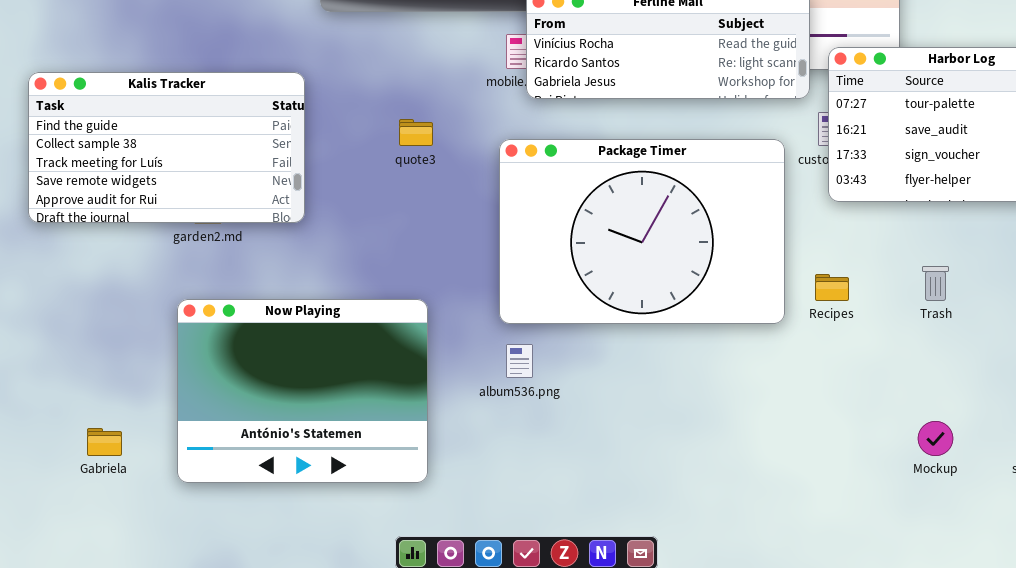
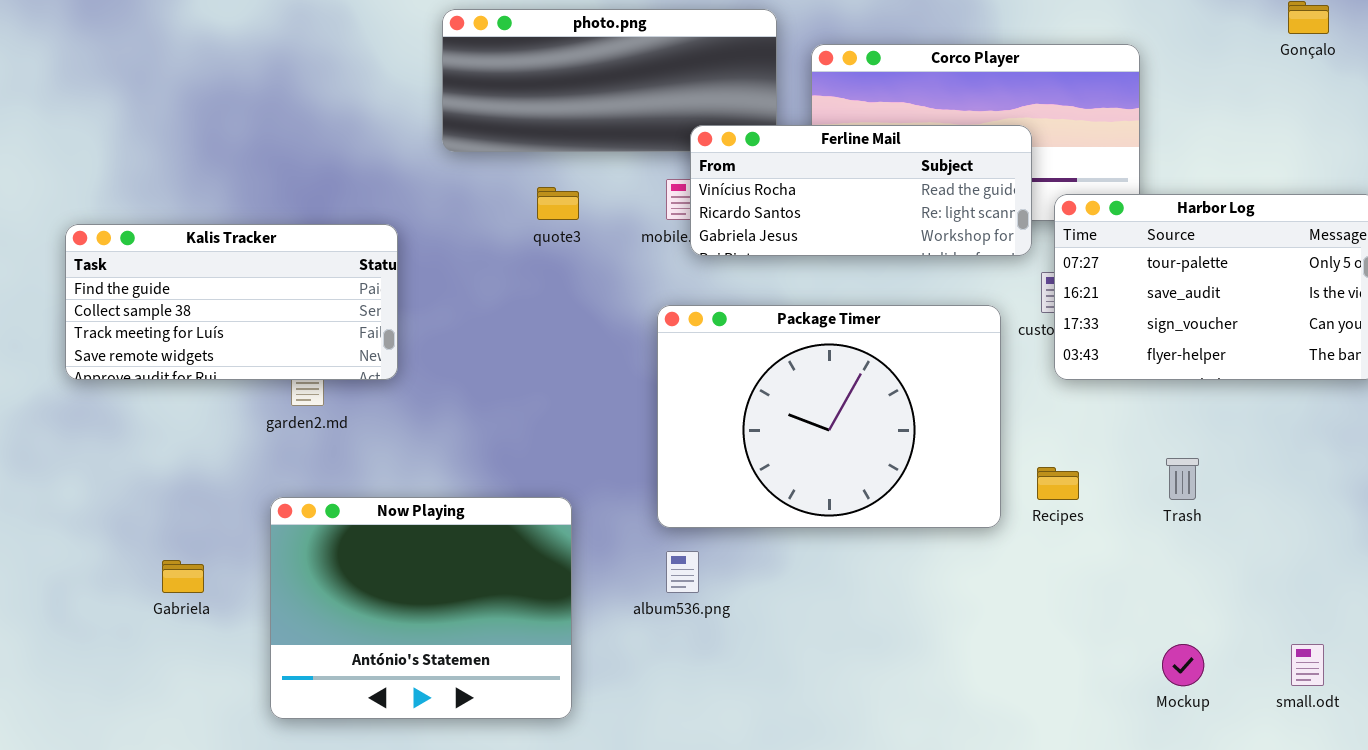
Kalis Tracker: [28,72,305,223] -> [65,224,398,380], moved, resized
quote3: [399,119,433,146] -> [537,187,579,220], moved
Gabriela: [87,428,122,456] -> [162,560,204,593], moved

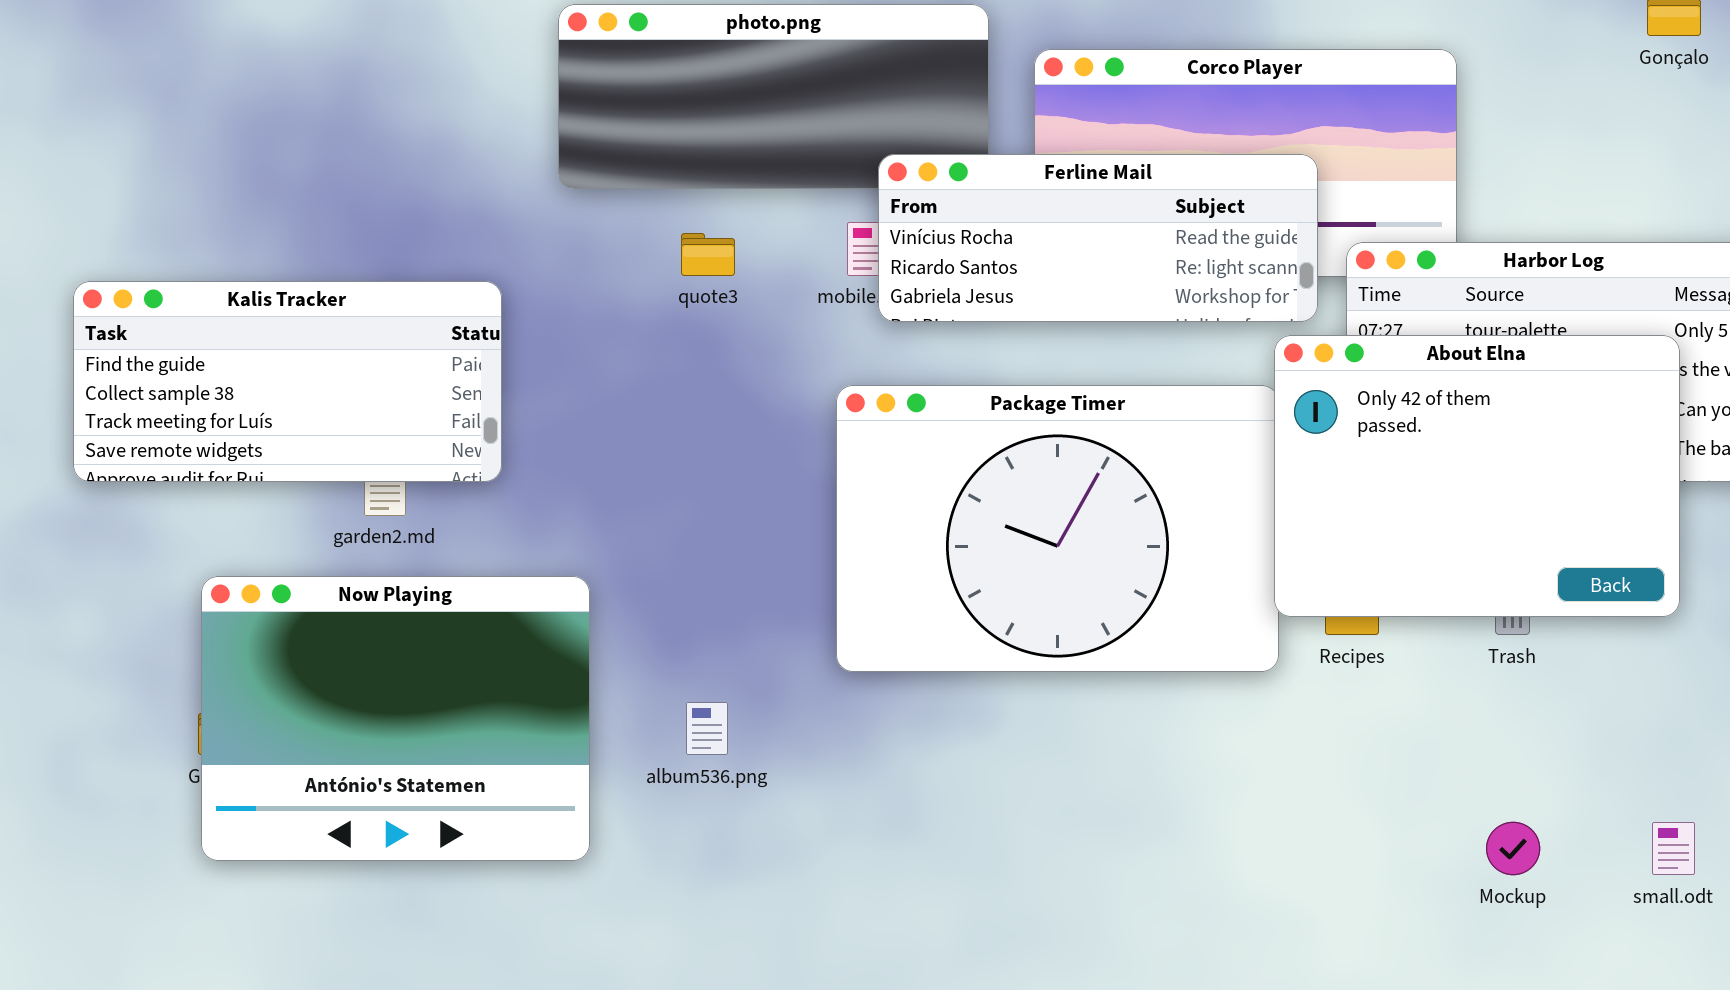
About Elna: none -> [1274,335,1680,617], opened
Now Playing: [270,497,572,719] -> [201,576,590,861], moved
album536.png: [666,551,699,593] -> [686,702,728,755], moved

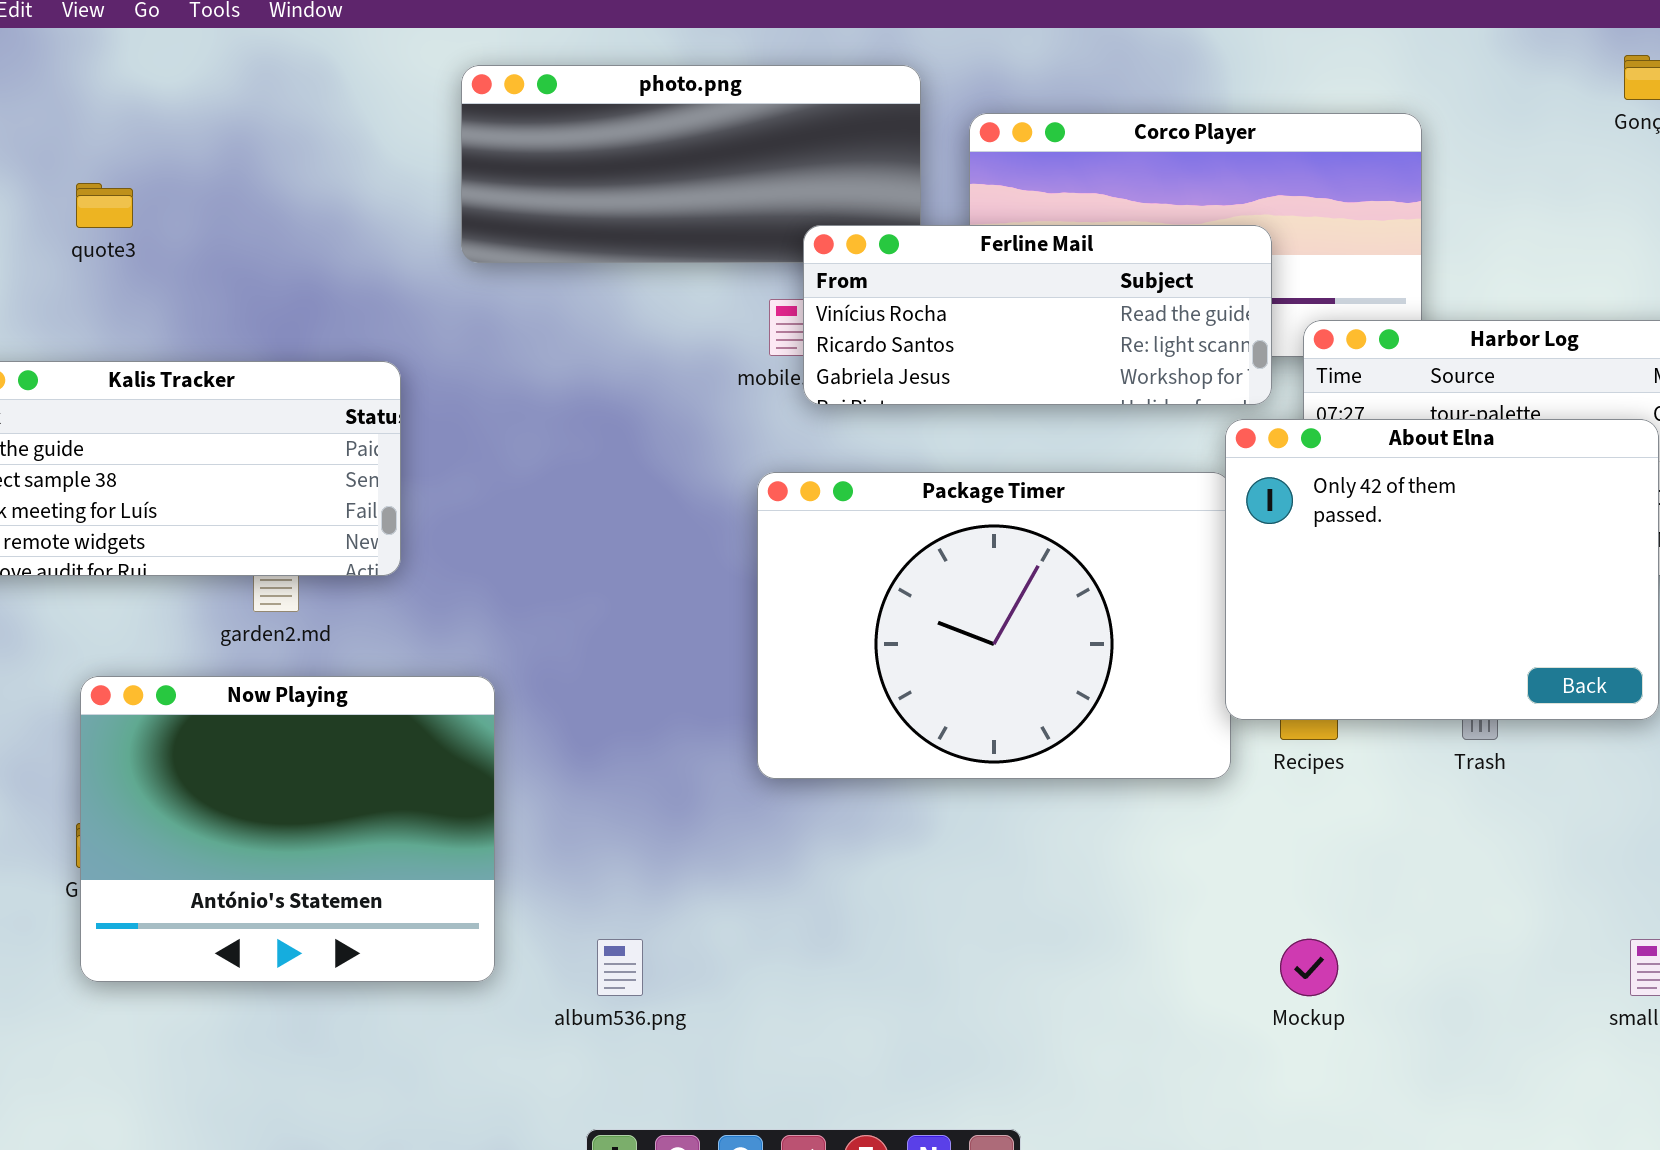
quote3: [681,233,735,276] -> [76,183,133,228], moved
album536.png: [686,702,728,755] -> [597,939,643,996], moved
Mockup: [1486,822,1540,875] -> [1280,939,1338,996], moved

